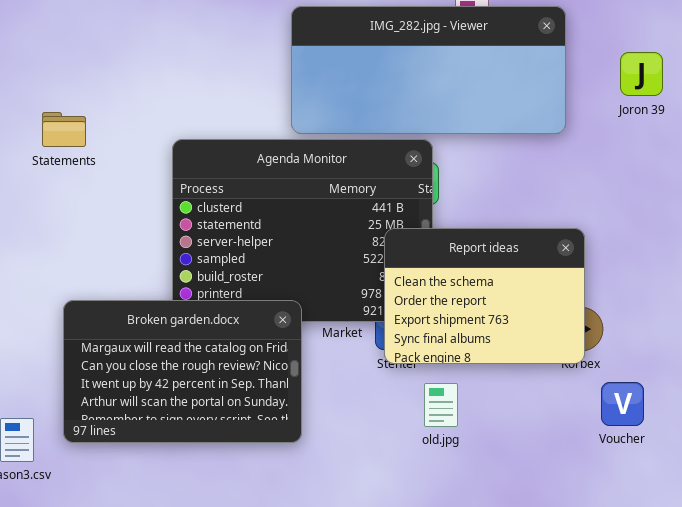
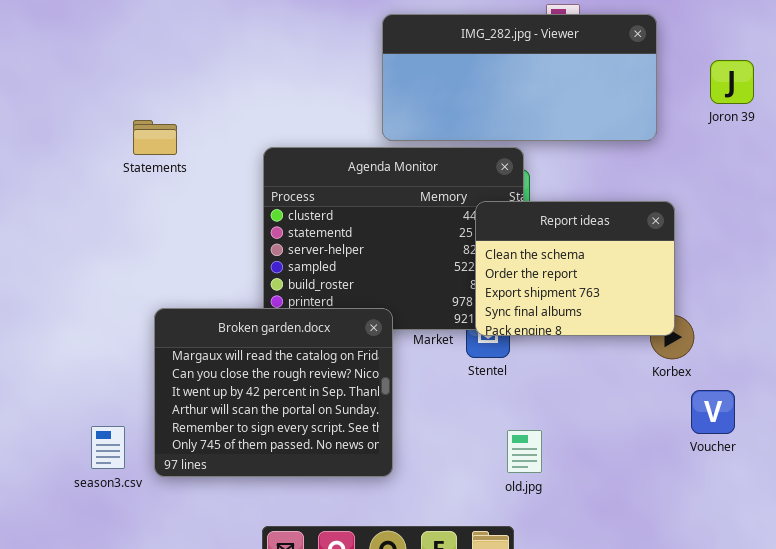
Report ideas: [384,228,585,364] -> [475,201,675,336], moved
Broken garden.docx: [63,300,302,443] -> [154,308,393,477], resized
old.jpg: [424,383,458,427] -> [507,430,542,473], moved

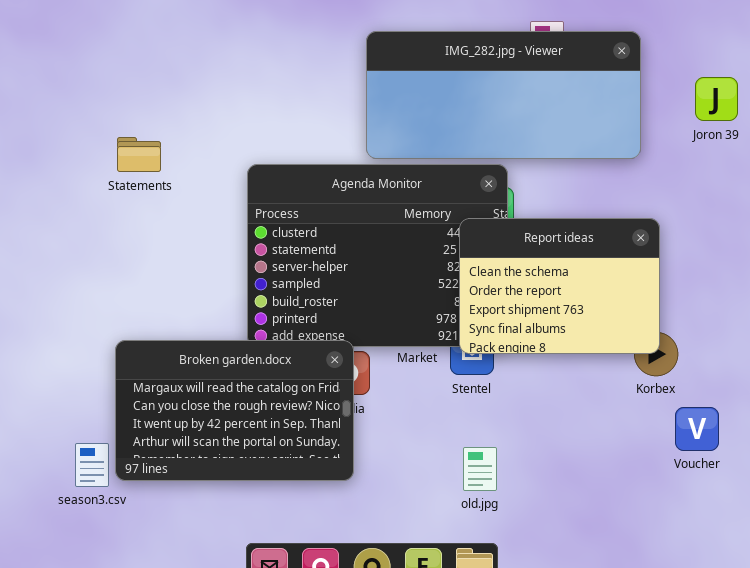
Broken garden.docx: [154,308,393,477] -> [115,340,354,481], moved, resized
old.jpg: [507,430,542,473] -> [463,447,497,491], moved

